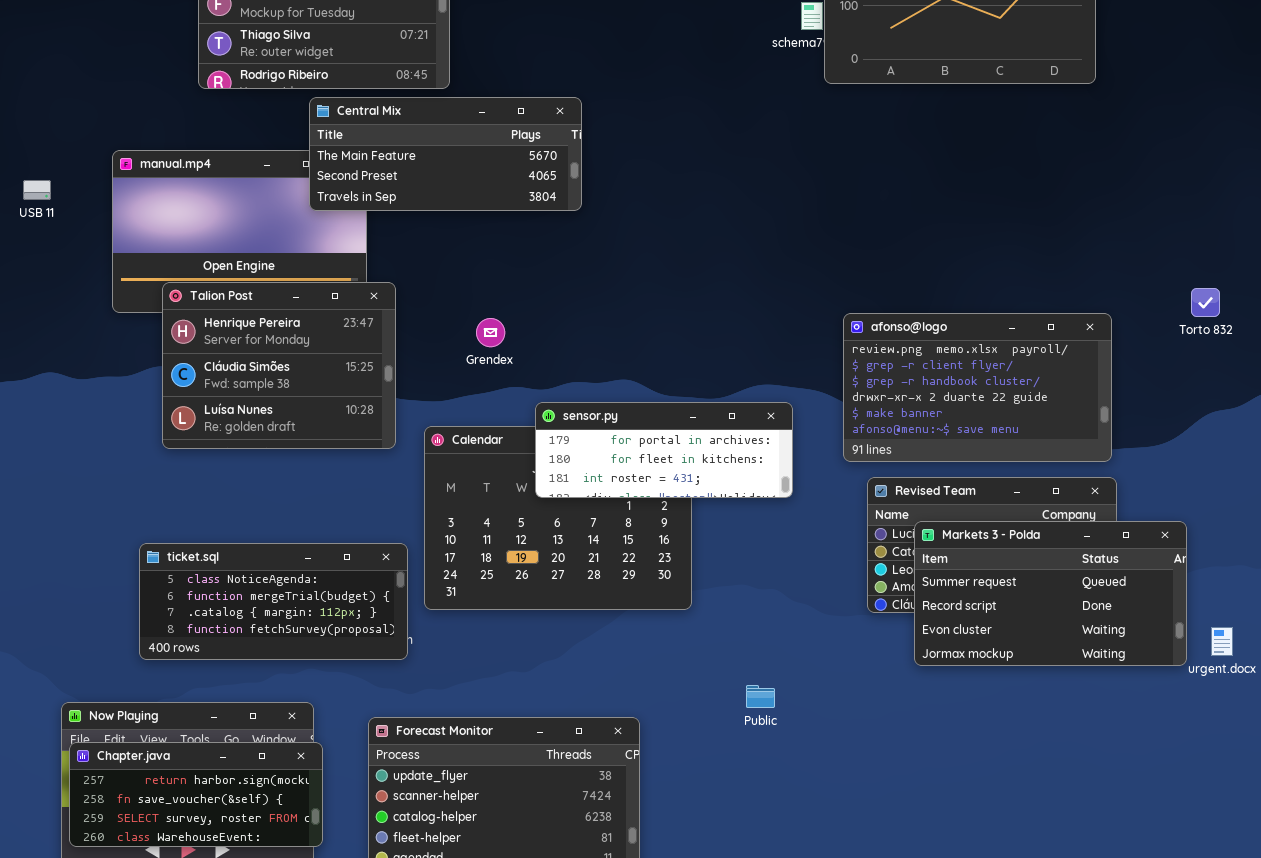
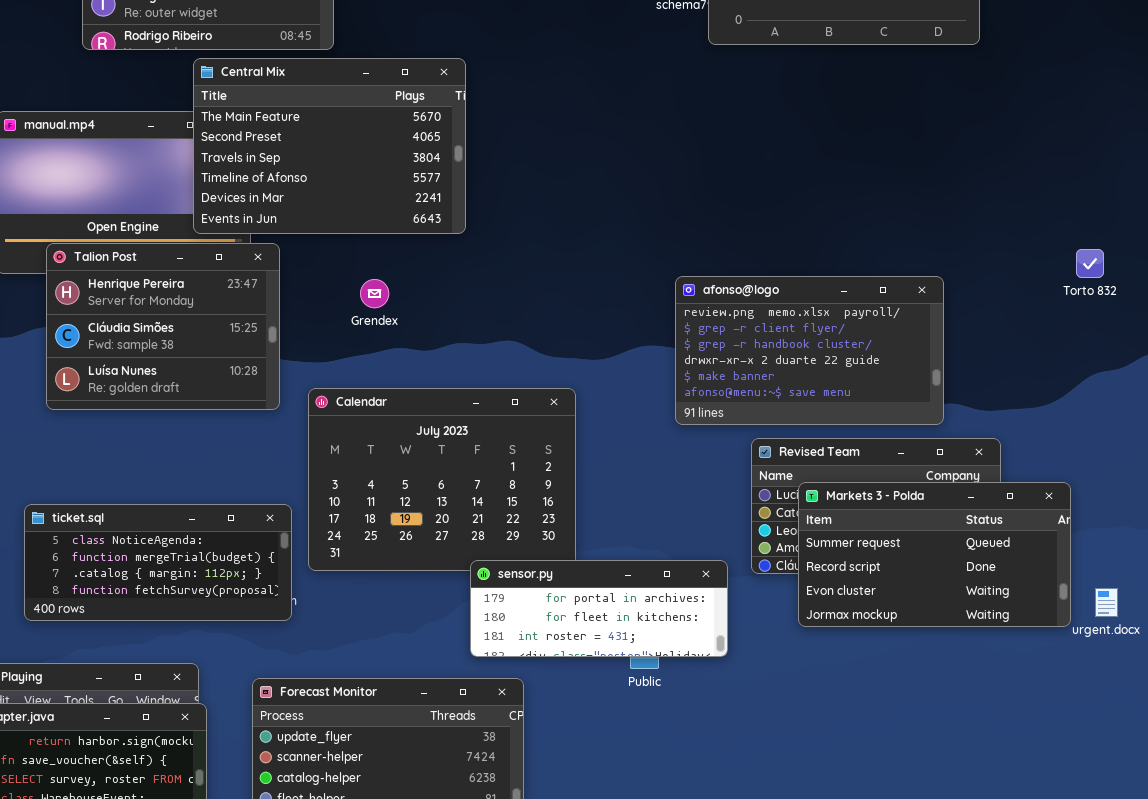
Central Mix: [309,97,582,211] -> [193,58,466,234], resized
afonso@logo: [843,313,1112,462] -> [675,276,944,425], moved
sensor.py: [535,402,793,498] -> [470,560,728,657], moved

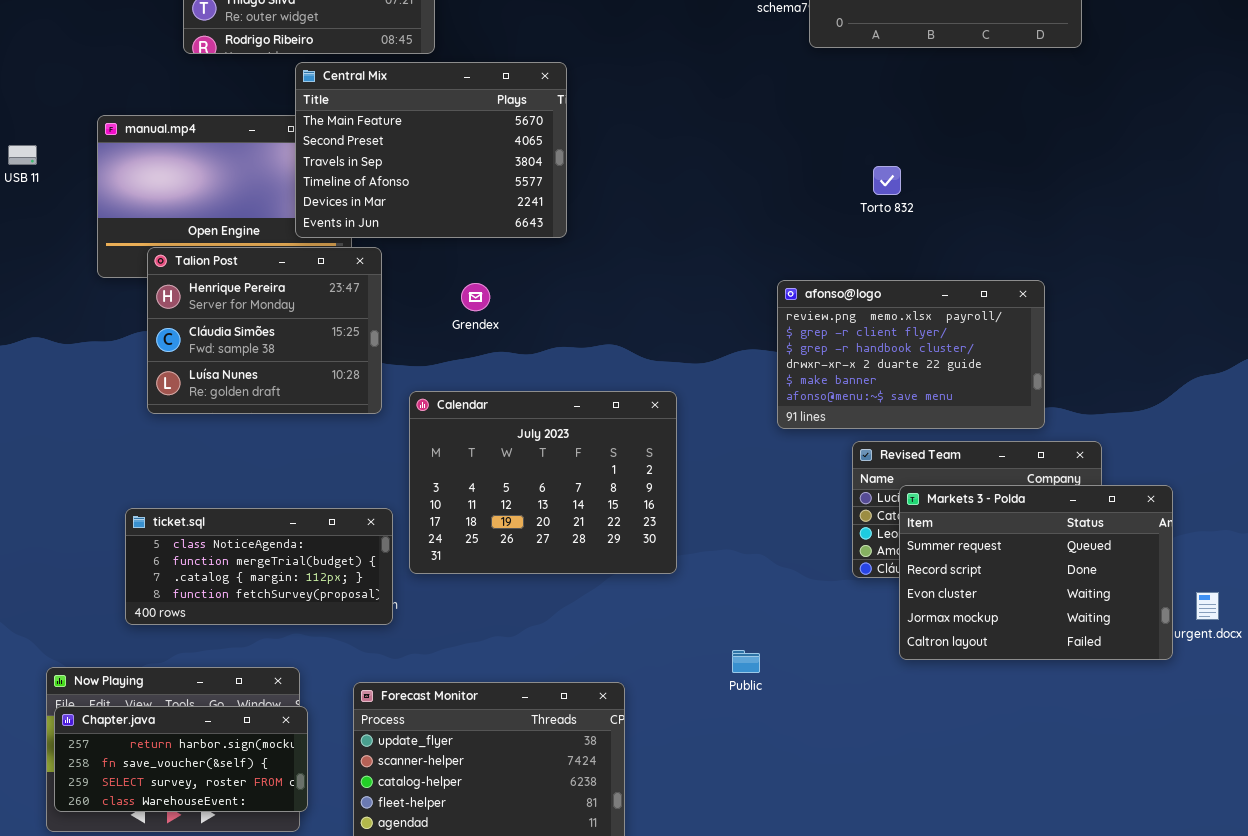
Torto 832: [1076,249,1104,278] -> [873,166,901,195], moved
Markets 3 - Polda: [798,482,1071,627] -> [899,485,1173,660], resized
sensor.py: [470,560,728,657] -> none, closed

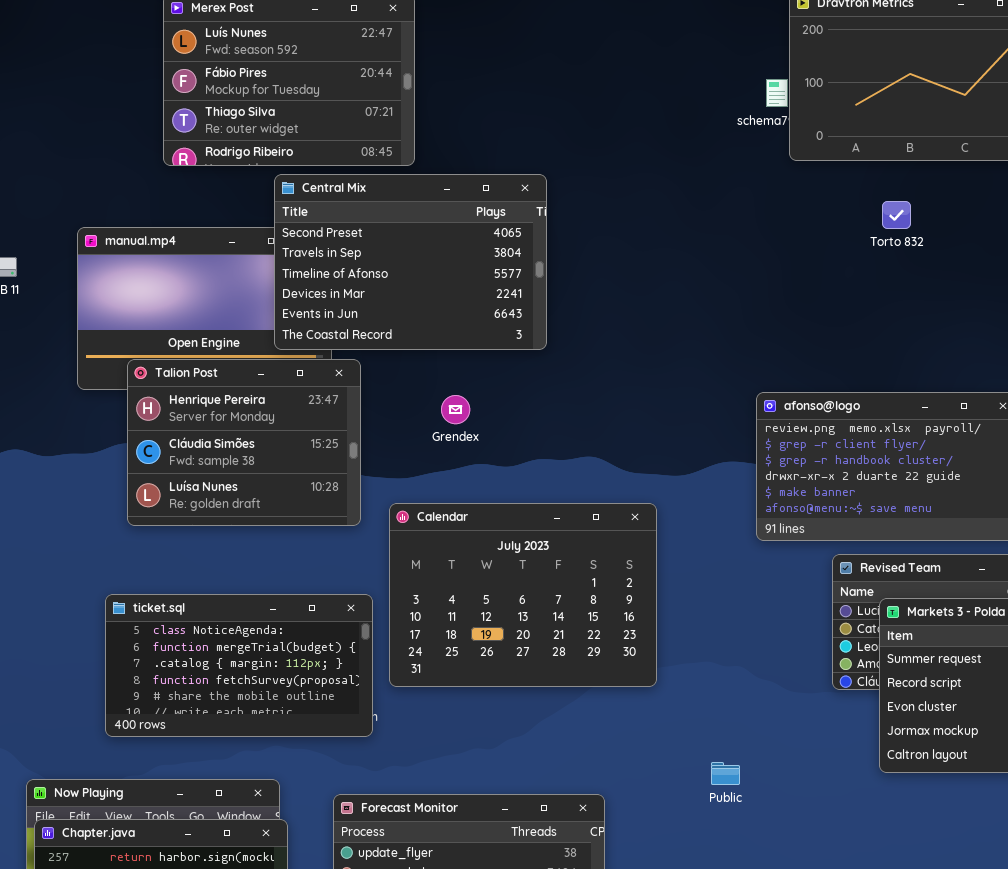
Central Mix: [295,62,567,238] -> [274,174,547,350], scrolled down 1 row
Torto 832: [873,166,901,195] -> [882,201,911,229], moved
ticket.sql: [125,508,393,625] -> [105,594,373,737], resized

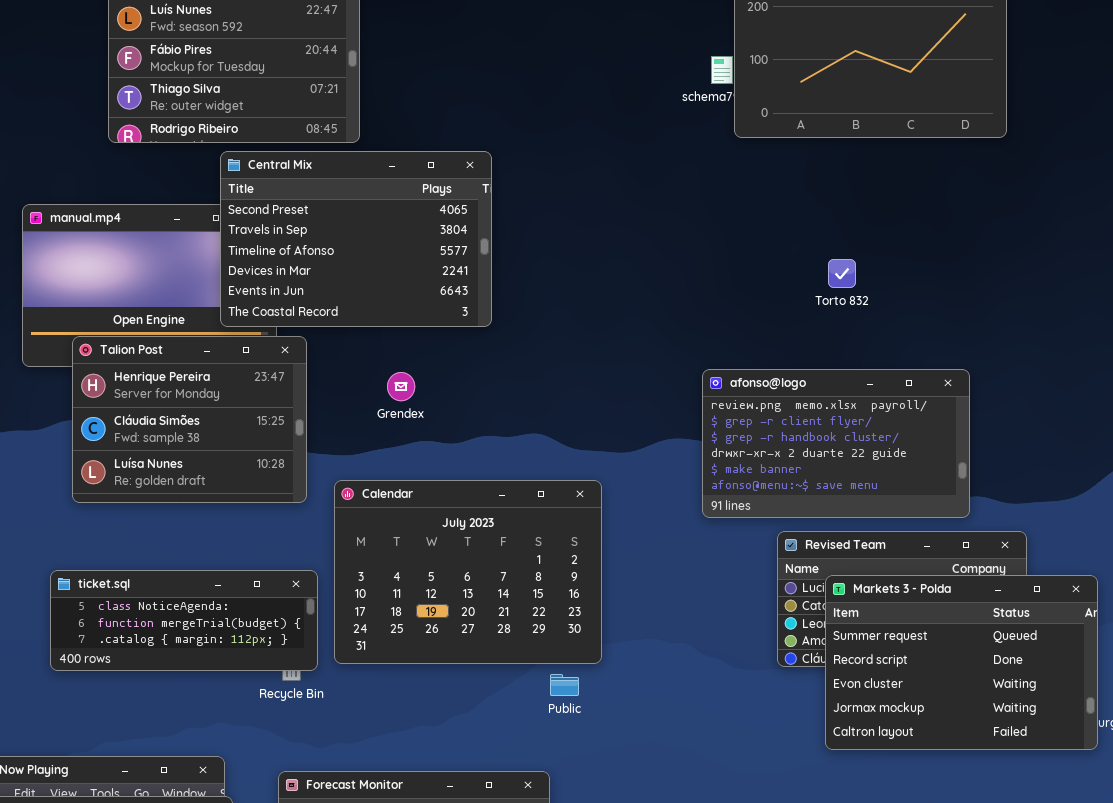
Torto 832: [882,201,911,229] -> [828,259,856,288], moved
ticket.sql: [105,594,373,737] -> [50,570,318,671], resized
Public: [711,762,740,785] -> [550,674,579,696], moved

